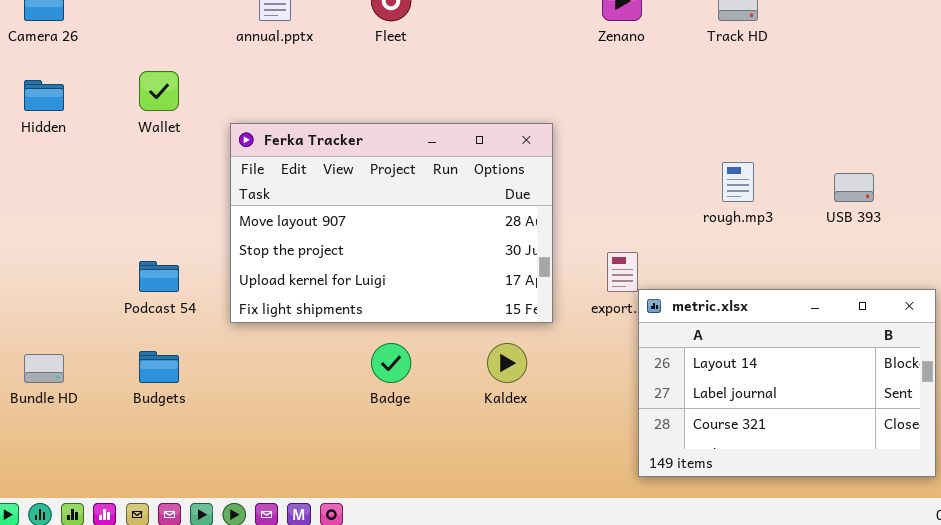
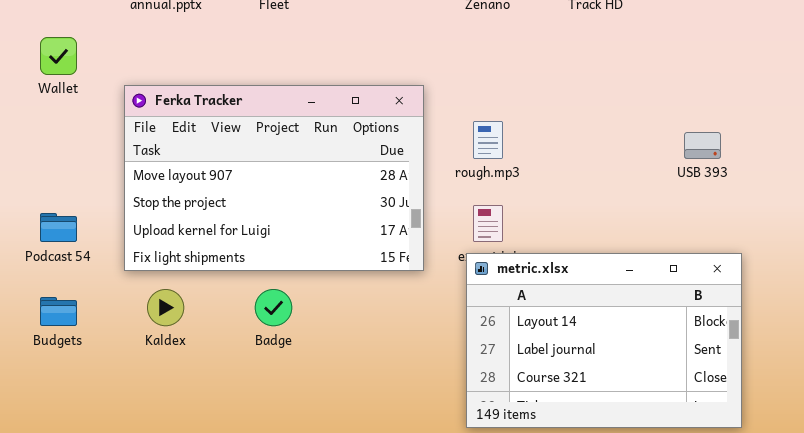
rough.mp3: [722,162,754,202] -> [473,121,503,159], moved
metric.xlsx: [638,289,936,477] -> [466,253,742,428], moved
Kaldex: [487,343,527,383] -> [147,289,184,326], moved

